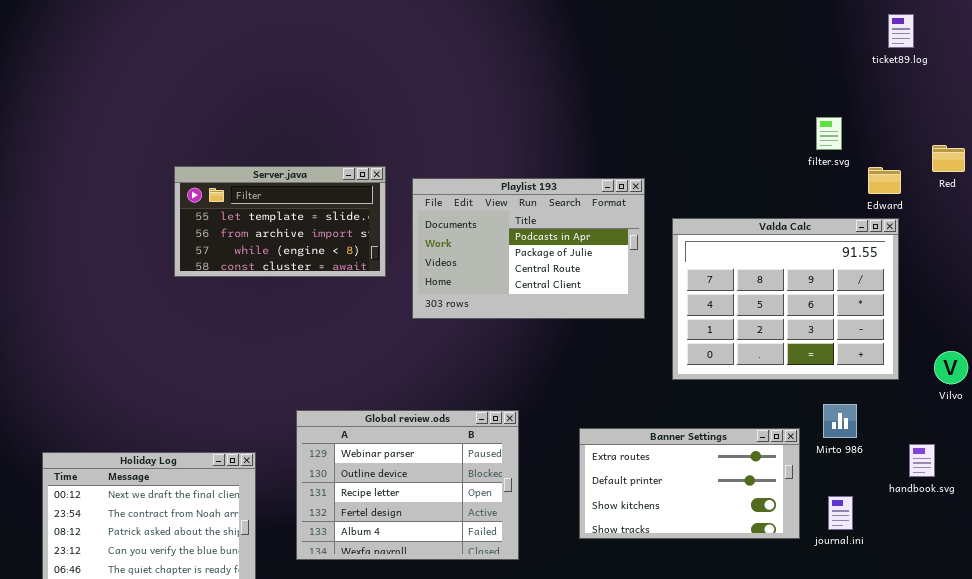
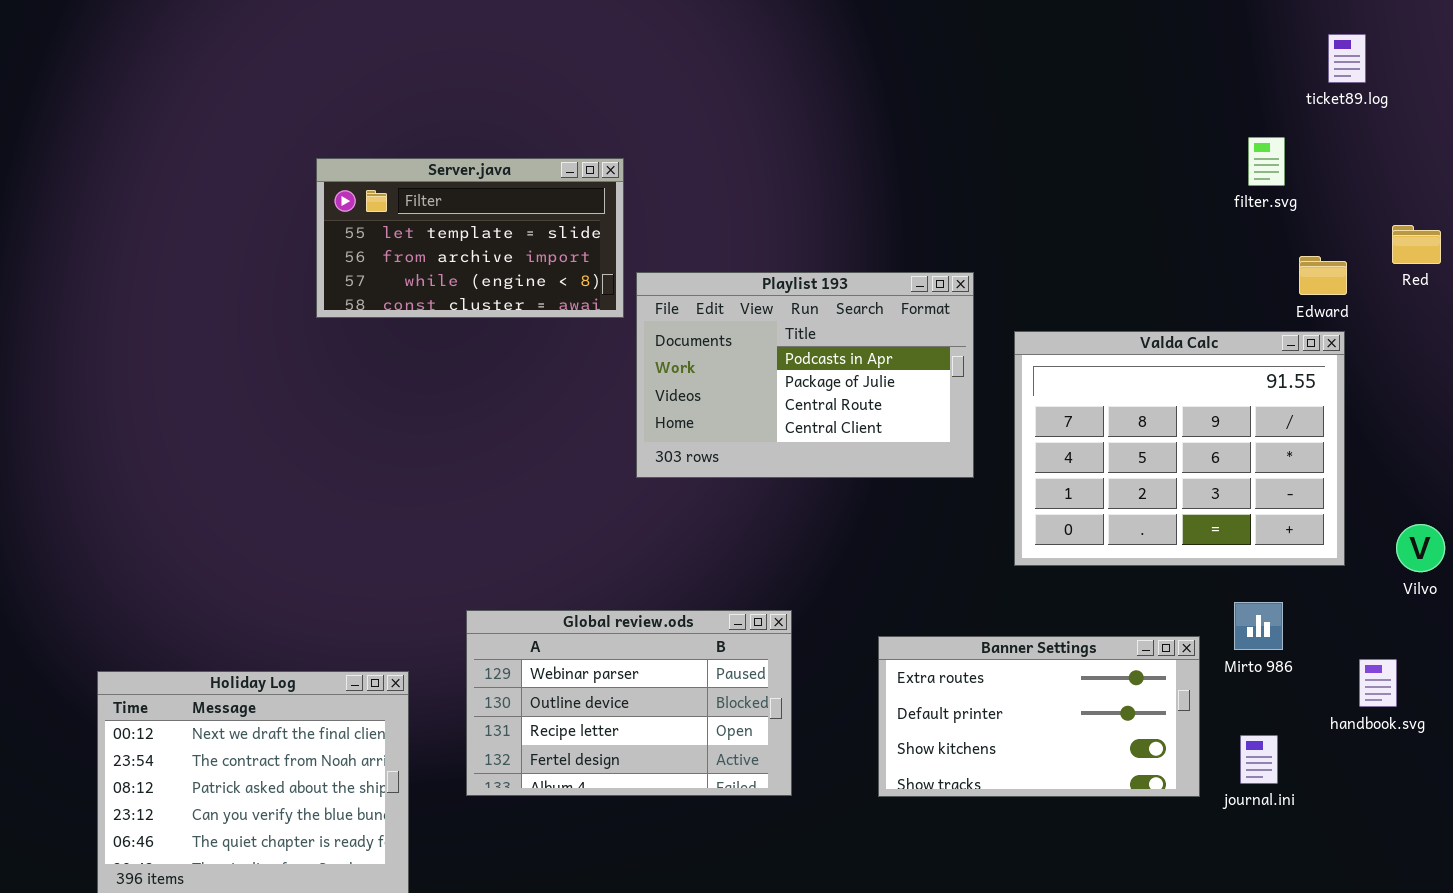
filter.svg: [816,117,842,150] -> [1248,137,1285,186], moved
Server.java: [174,166,386,277] -> [316,158,624,318], moved
Global review.ods: [296,410,519,560] -> [466,610,792,796], resized

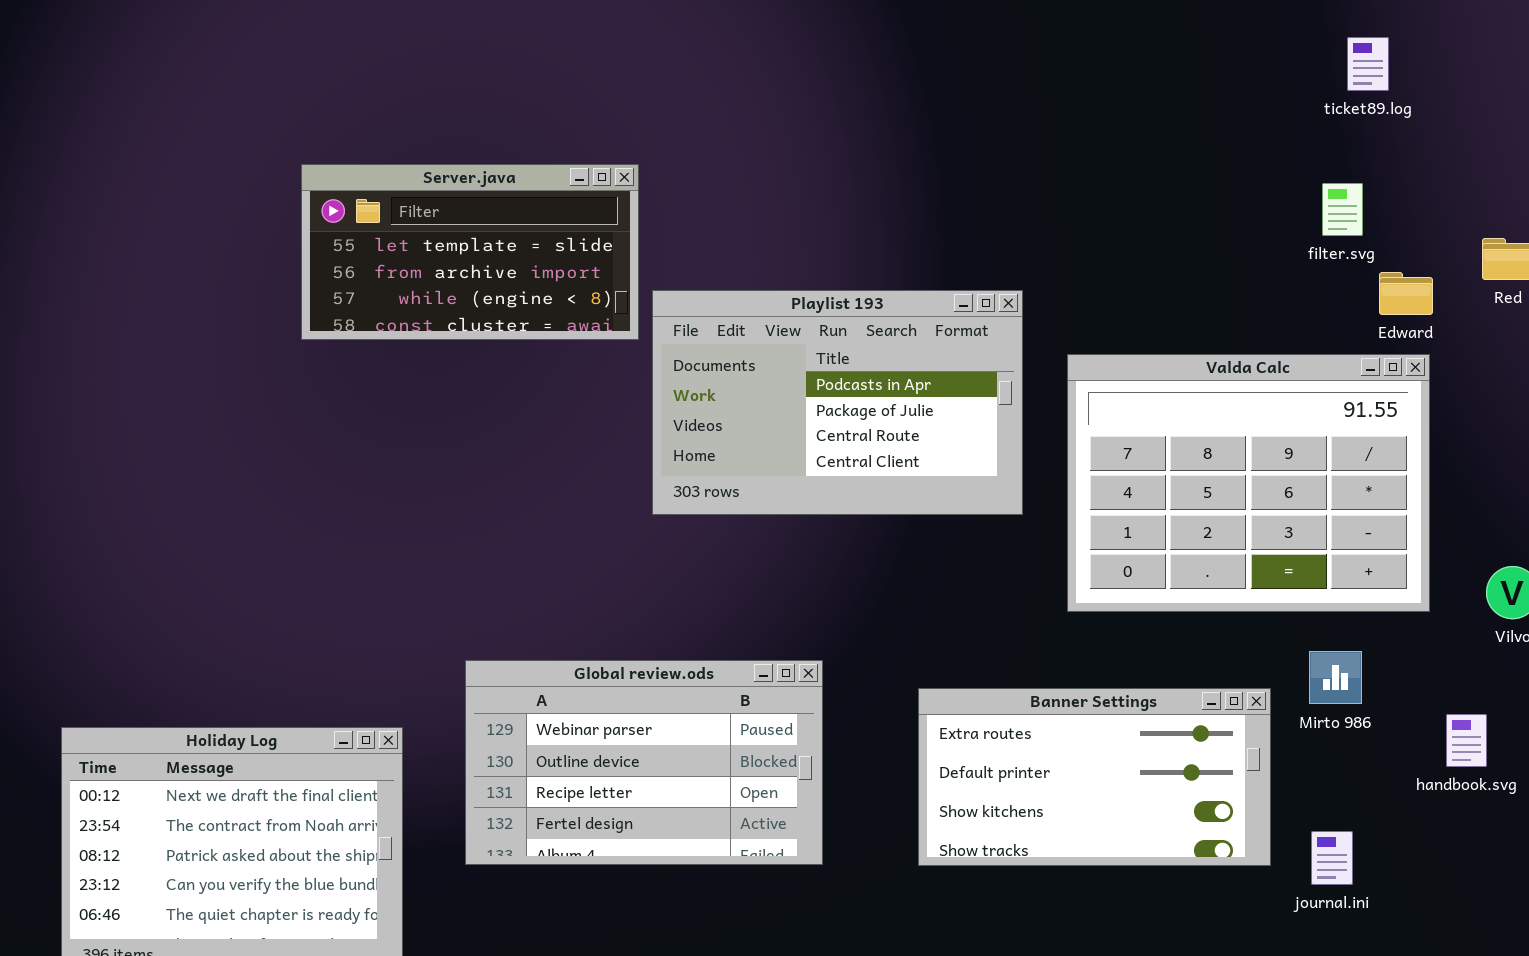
ticket89.log: [1328,34,1366,83] -> [1347,37,1389,91], moved
filter.svg: [1248,137,1285,186] -> [1322,183,1363,236], moved
journal.ini: [1240,735,1278,784] -> [1311,831,1353,885], moved

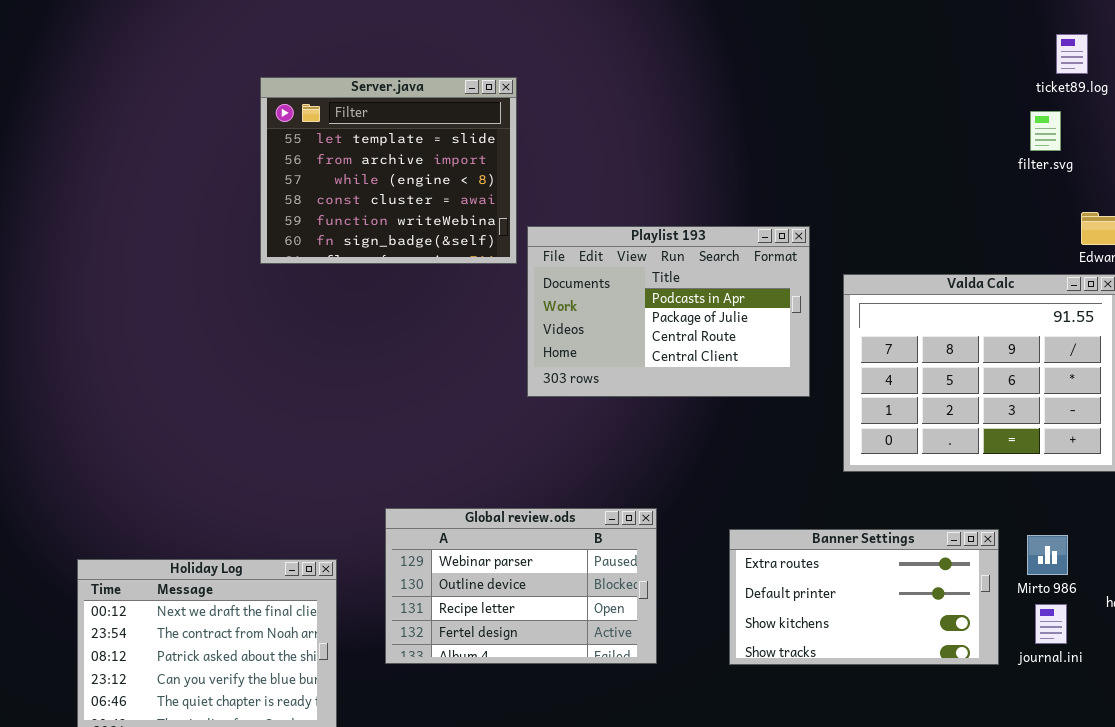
Server.java: [301,164,639,340] -> [260,77,517,264], resized
filter.svg: [1322,183,1363,236] -> [1030,111,1061,151], moved
Mirto 986: [1309,651,1362,704] -> [1027,535,1068,575], moved
journal.ini: [1311,831,1353,885] -> [1035,604,1067,644], moved

